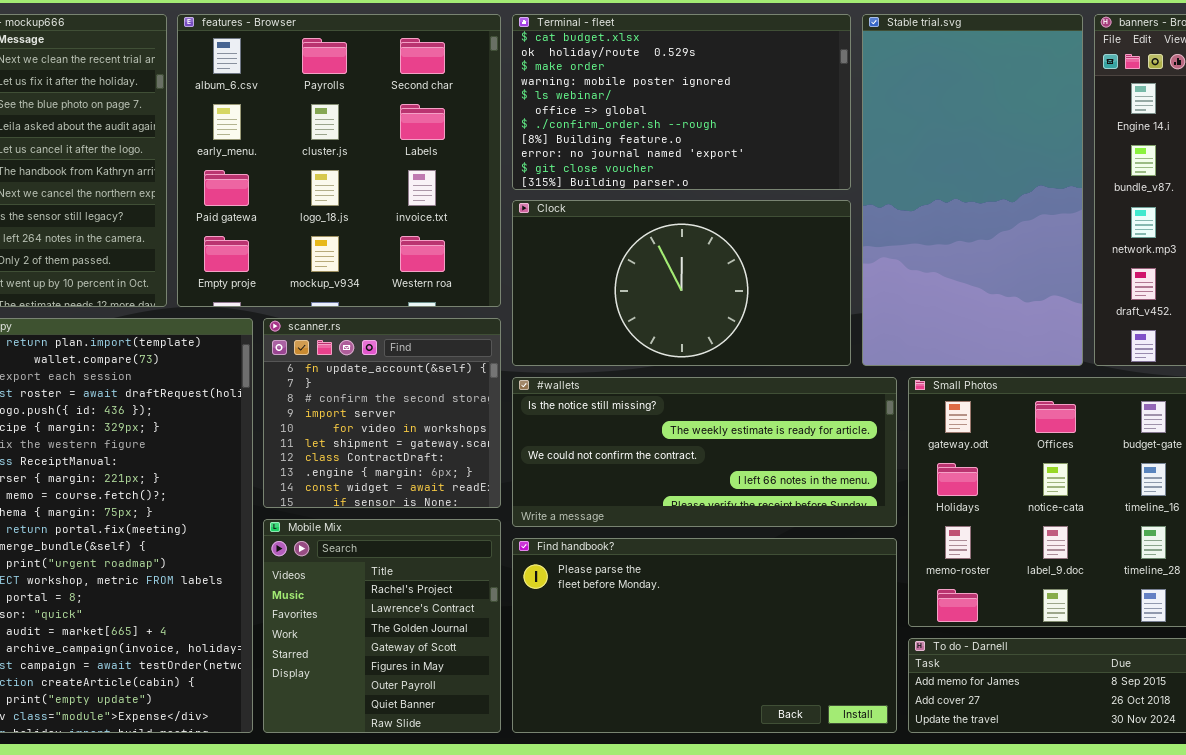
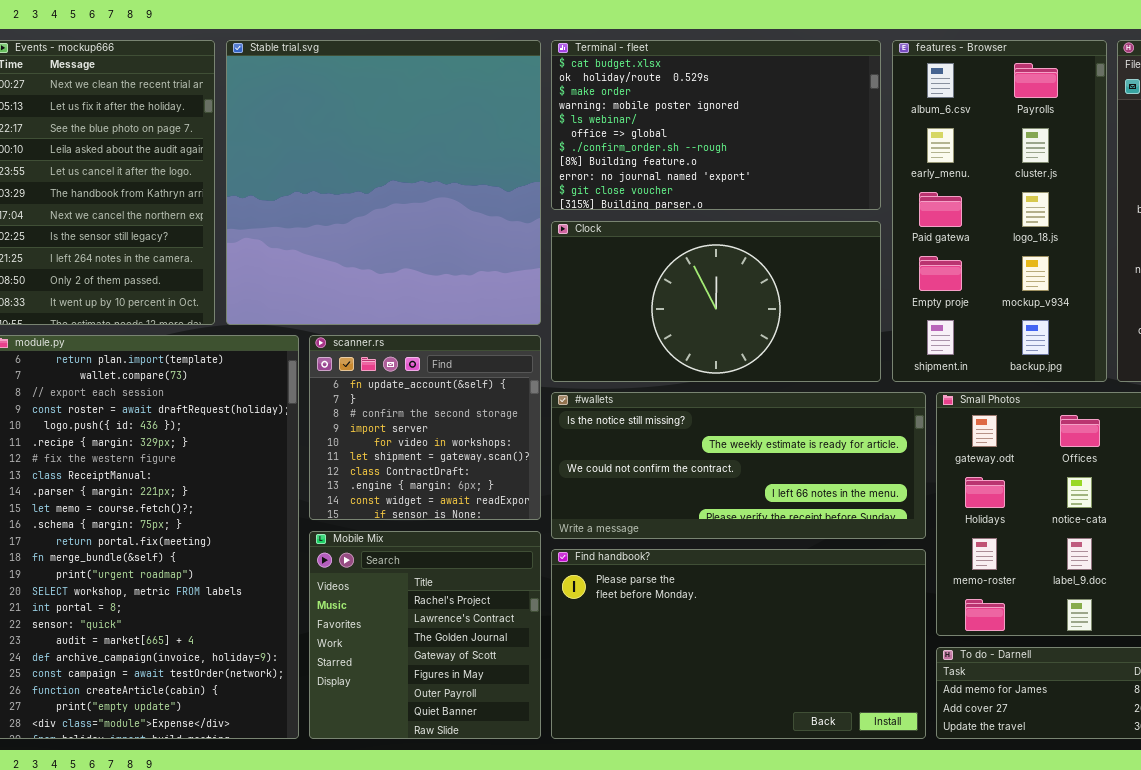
features - Browser: [177,14,501,307] -> [892,40,1107,382], moved, resized
Stable trial.svg: [862,14,1083,366] -> [226,40,541,325], moved, resized

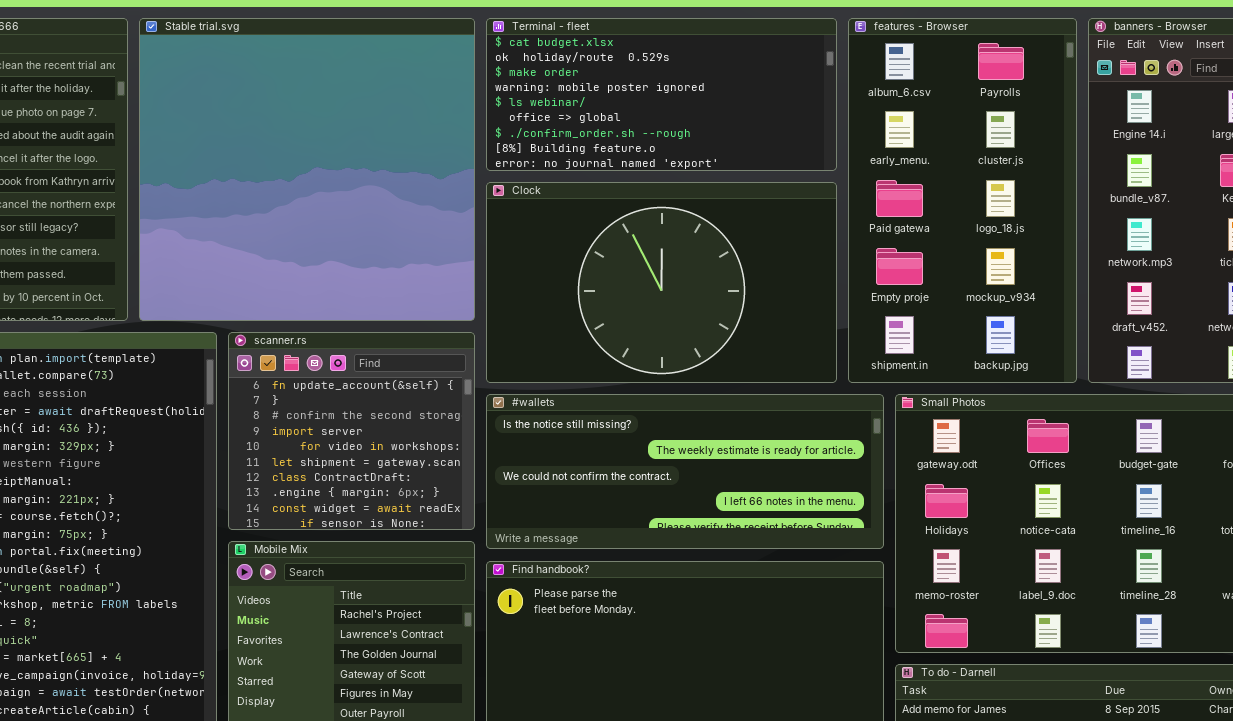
Terminal - fleet: [551,40,881,210] -> [486,18,837,171], resized
Clock: [551,221,881,382] -> [486,182,837,383], resized

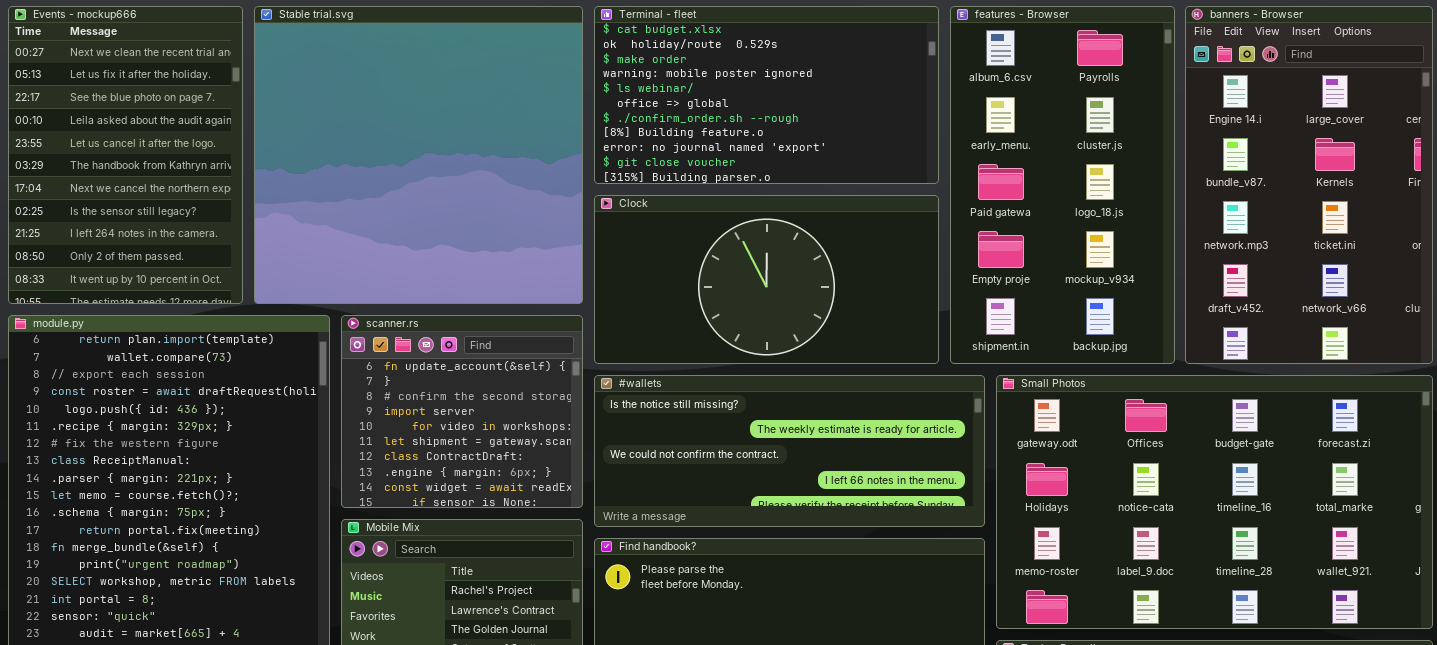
Terminal - fleet: [486,18,837,171] -> [594,6,939,184], resized
Clock: [486,182,837,383] -> [594,195,939,364], resized

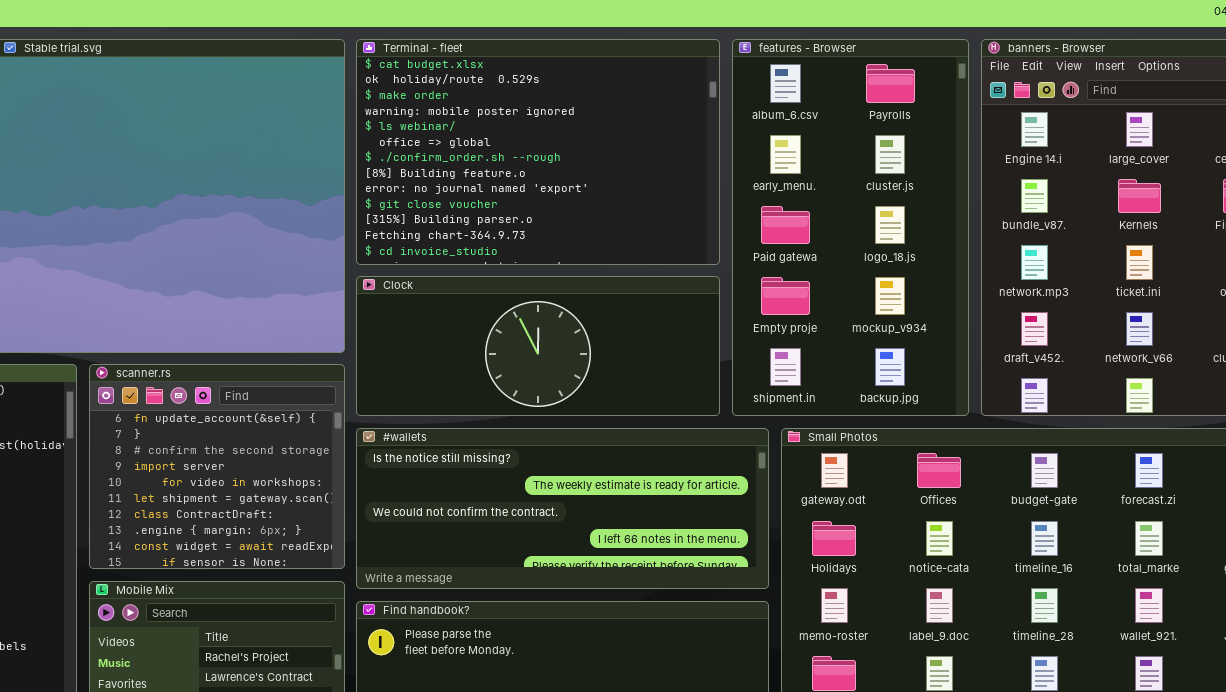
Terminal - fleet: [594,6,939,184] -> [356,39,720,265], resized
Clock: [594,195,939,364] -> [356,276,720,416], resized

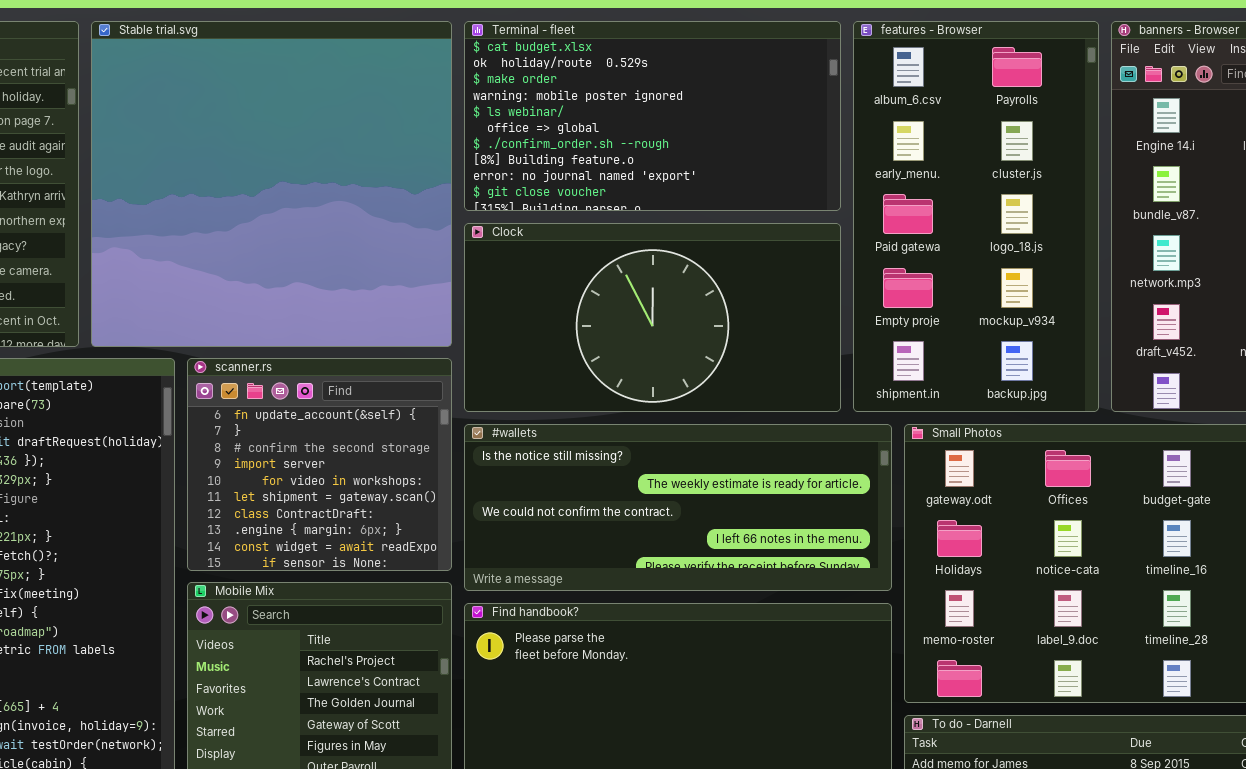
Terminal - fleet: [356,39,720,265] -> [464,21,841,211], resized
Clock: [356,276,720,416] -> [464,223,841,412], resized

